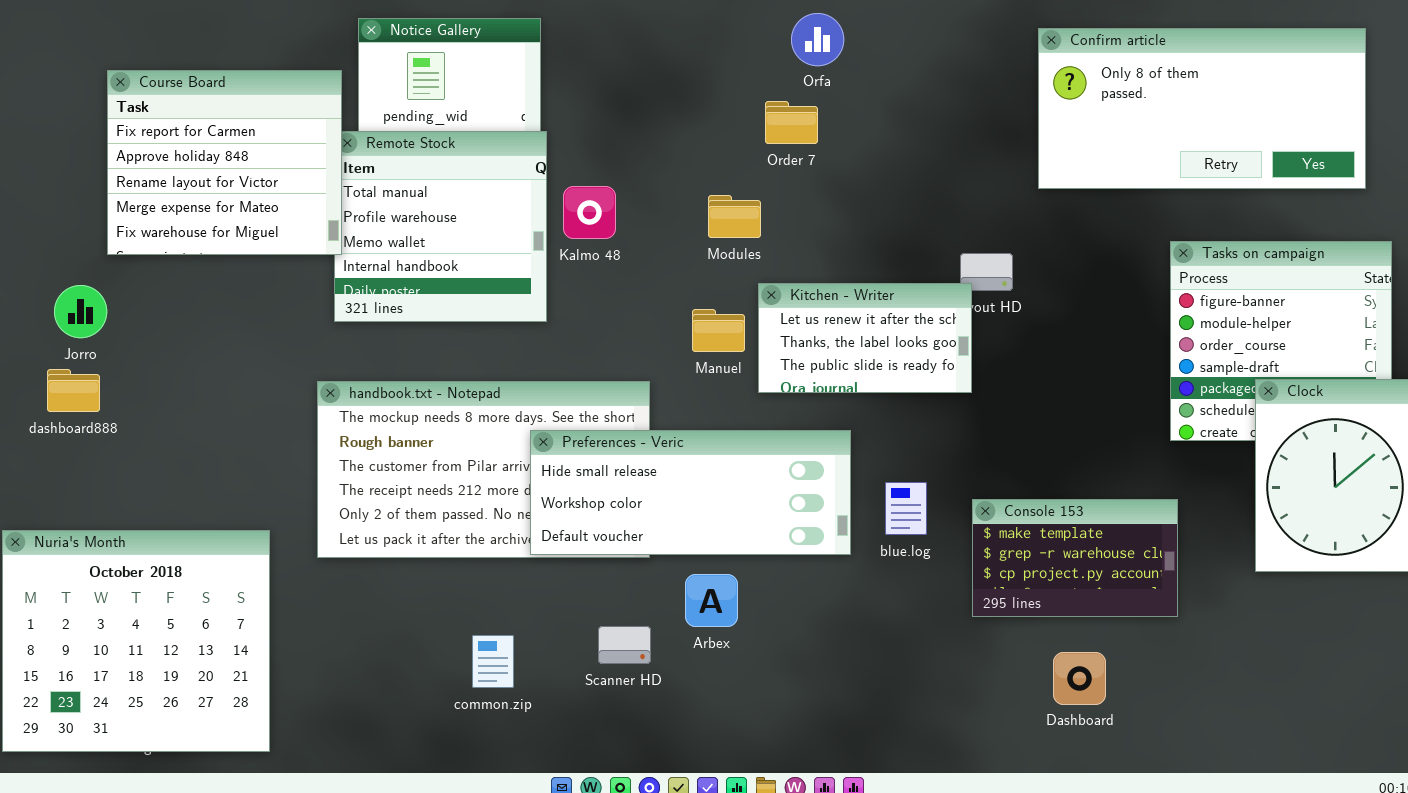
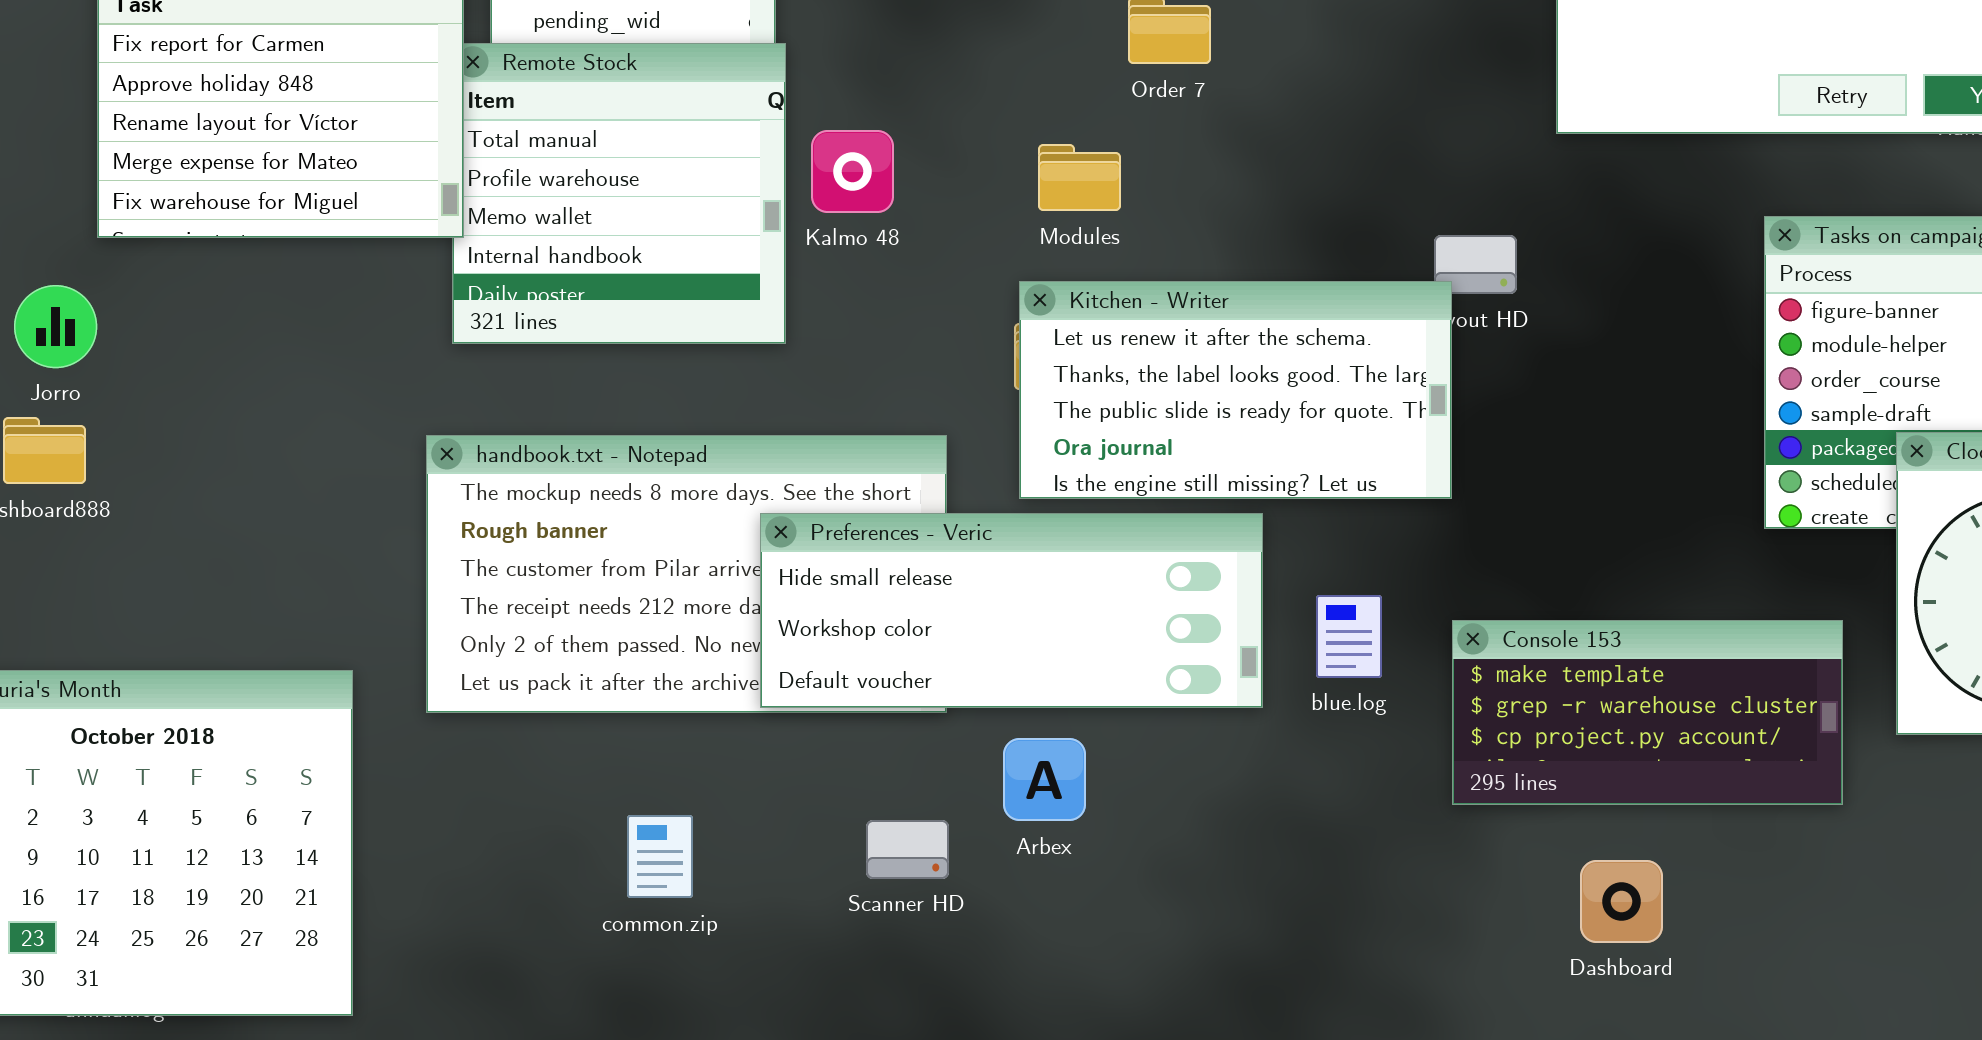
Kitchen - Writer: [758,283,972,393] -> [1019,281,1452,499], resized
Console 153: [972,499,1178,617] -> [1452,620,1843,805], resized
common.zip: [472,635,514,688] -> [627,815,693,898], moved

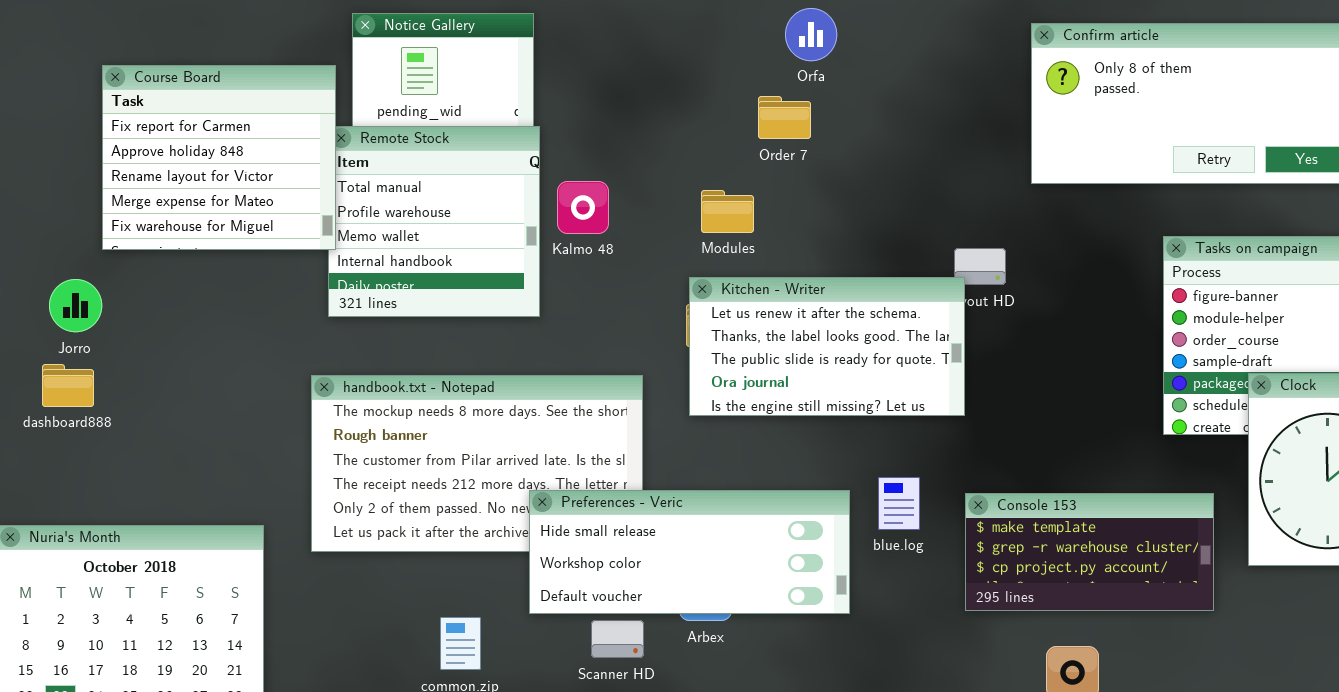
Preferences - Veric: [760,513,1263,708] -> [529,490,850,614], moved

